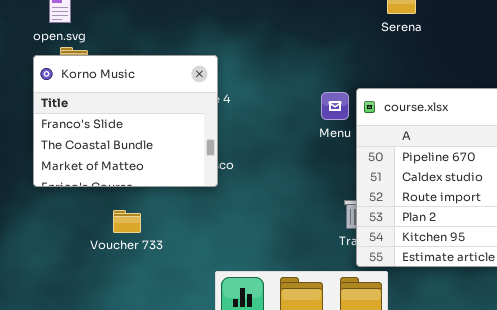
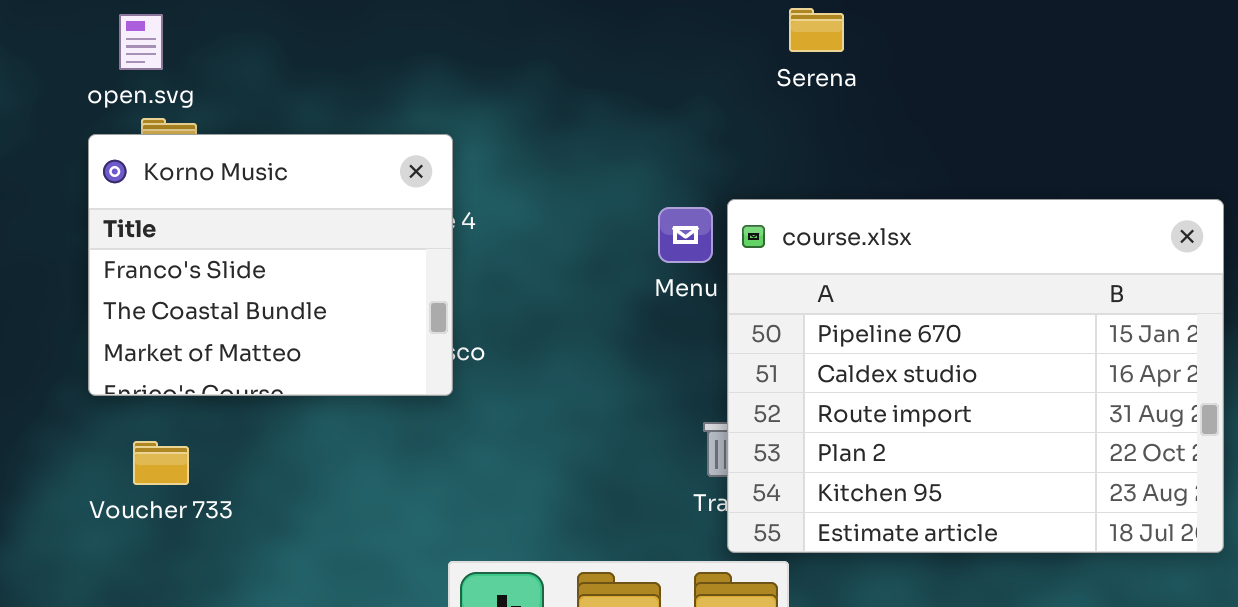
Voucher 733: [113,210,141,233] -> [133,441,189,485], moved

